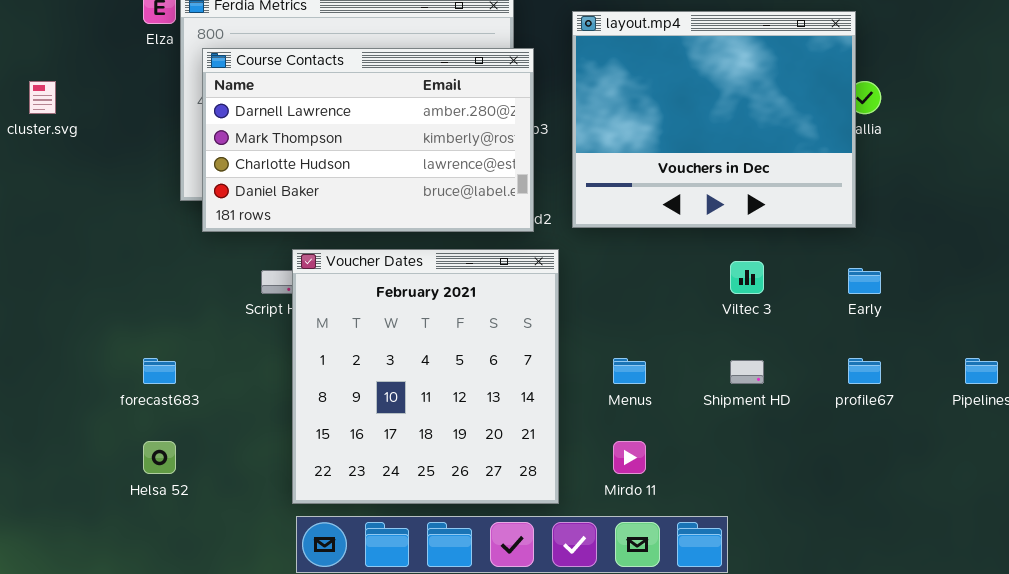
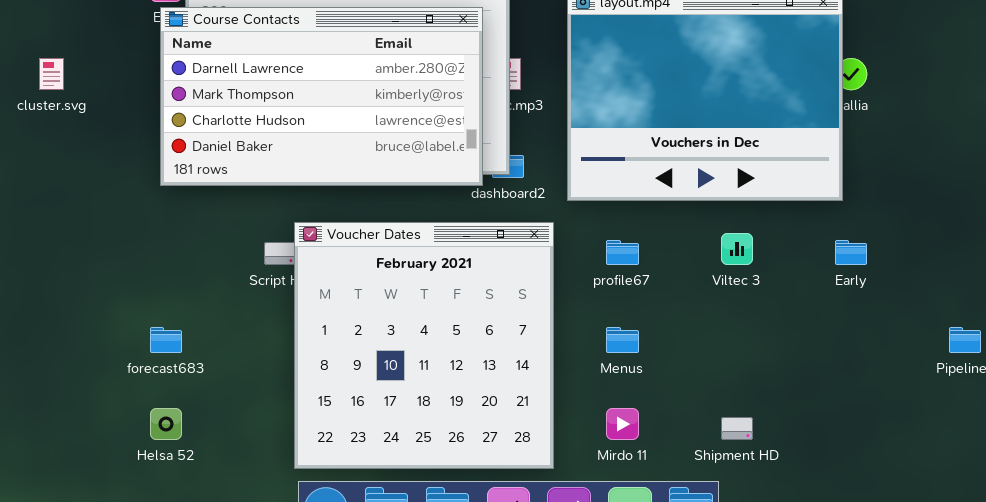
Course Contacts: [202,48,534,232] -> [160,7,483,186], moved
profile67: [848,358,881,384] -> [606,240,639,265], moved
Shipment HD: [730,360,764,384] -> [721,417,753,440], moved

